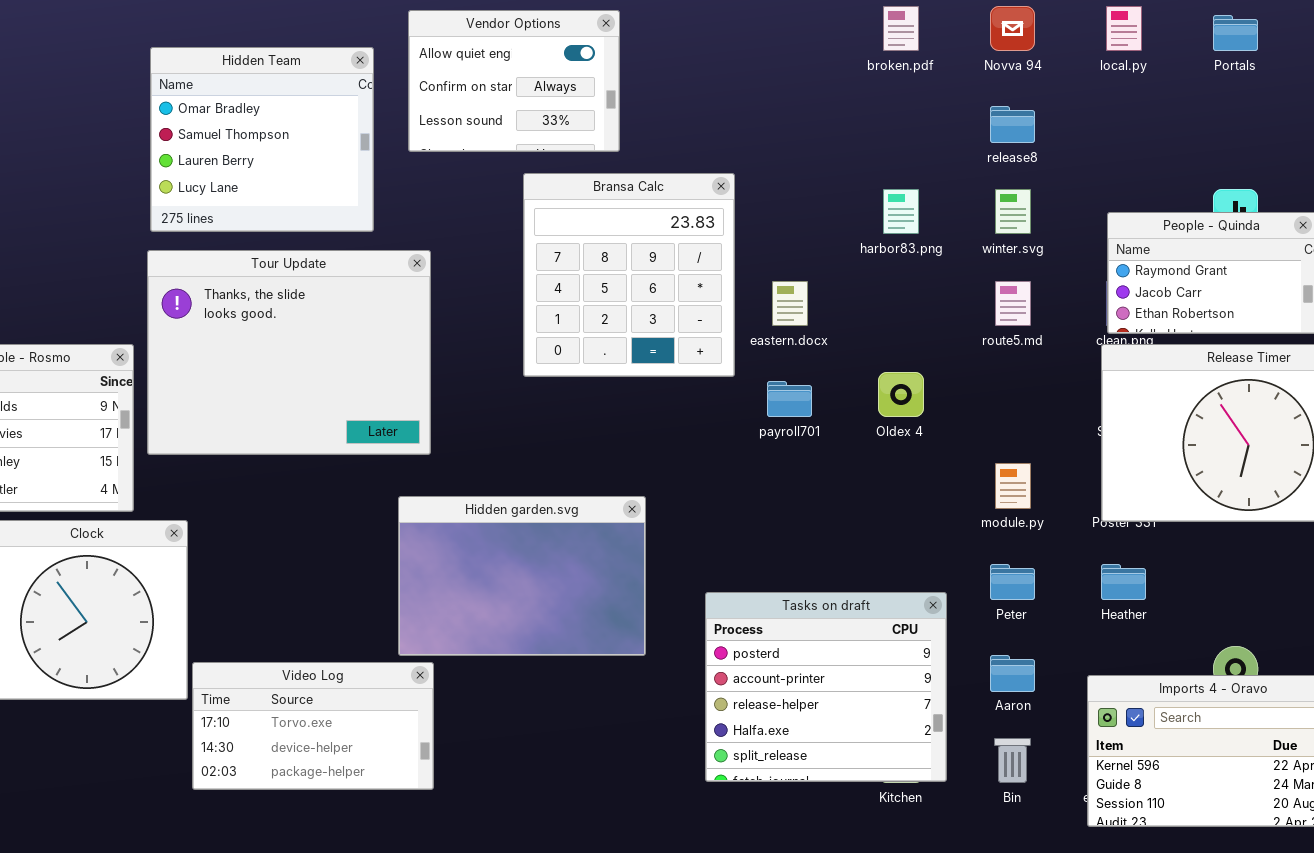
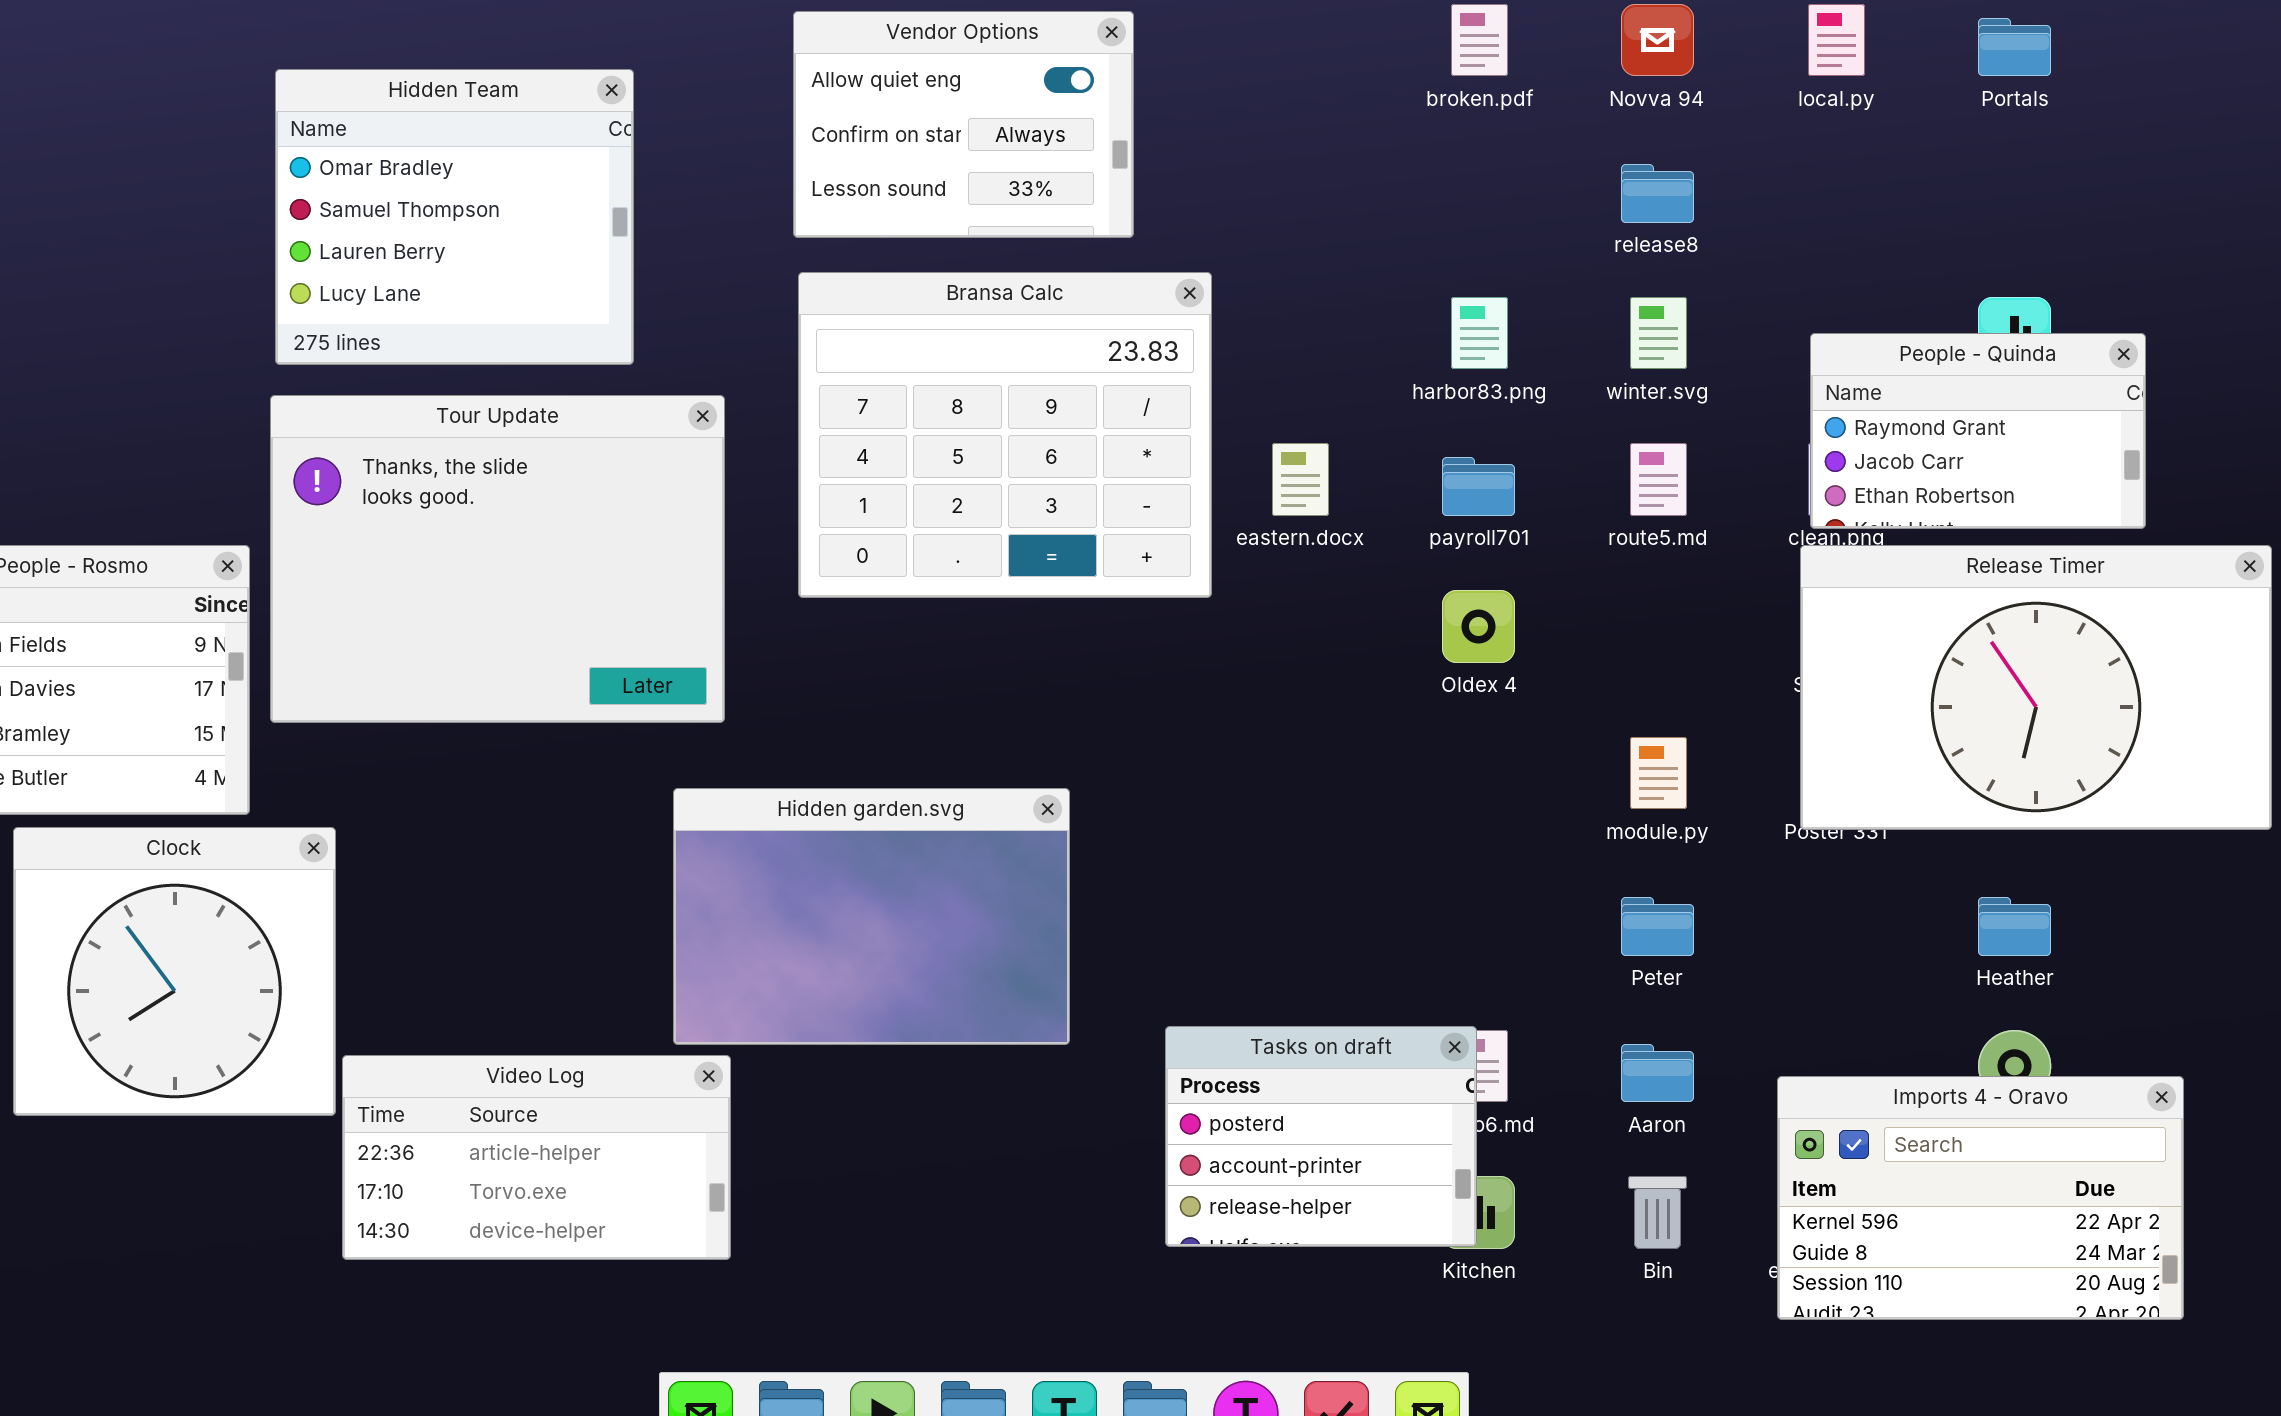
Vendor Options: [408,10,620,152] -> [793,11,1134,238], moved
Bransa Calc: [523,173,735,377] -> [798,272,1212,598], resized
payroll701: [767,381,812,417] -> [1442,457,1515,516], moved
Heather: [1101,564,1146,600] -> [1978,897,2051,956], moved
Tasks on draft: [705,592,947,782] -> [1165,1026,1477,1247], resized
Video Log: [192,662,434,790] -> [342,1055,731,1260], scrolled up 1 row

